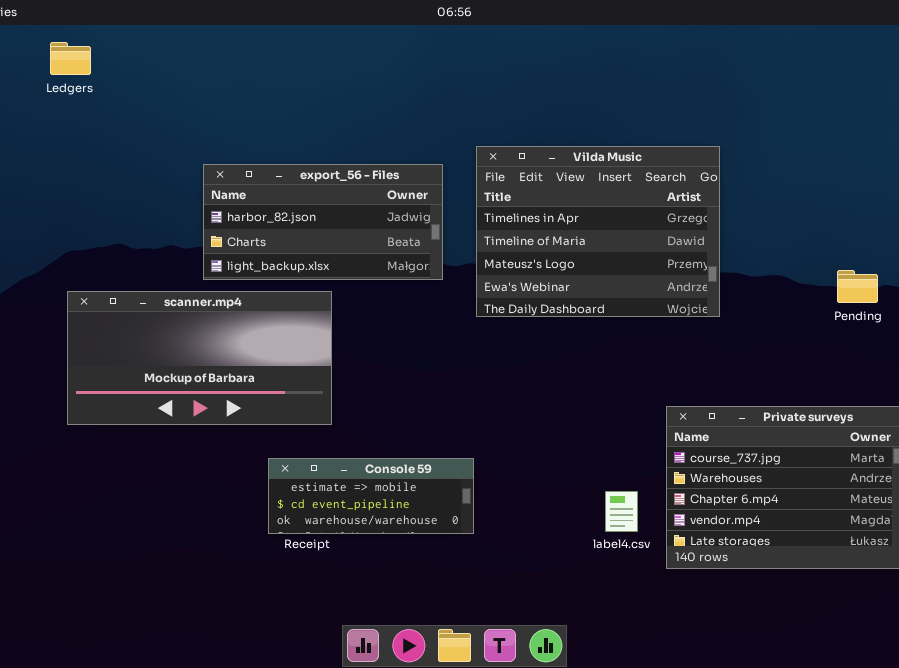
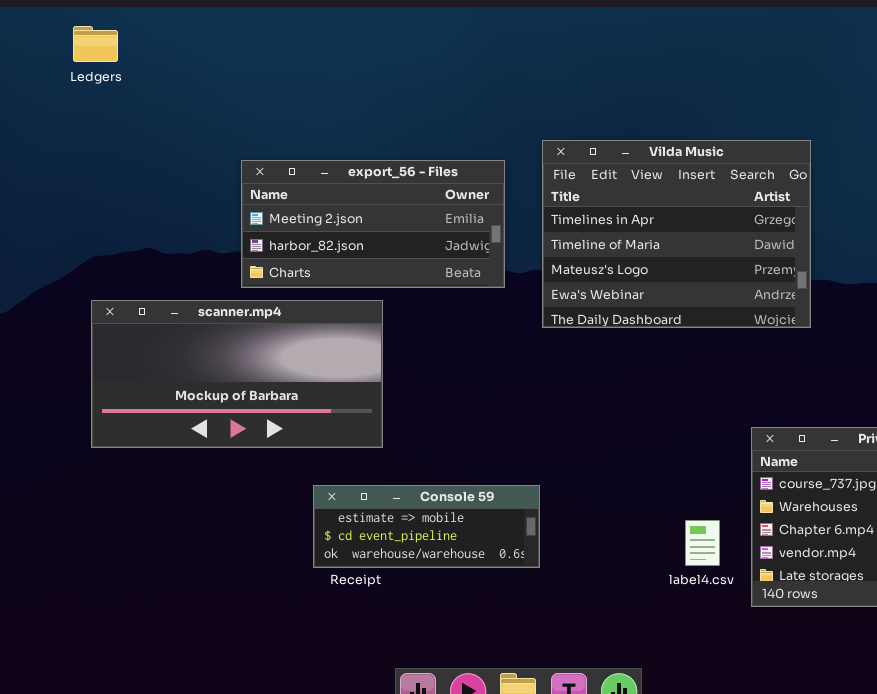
export_56 - Files: [203,164,443,280] -> [241,160,505,288], scrolled up 1 row

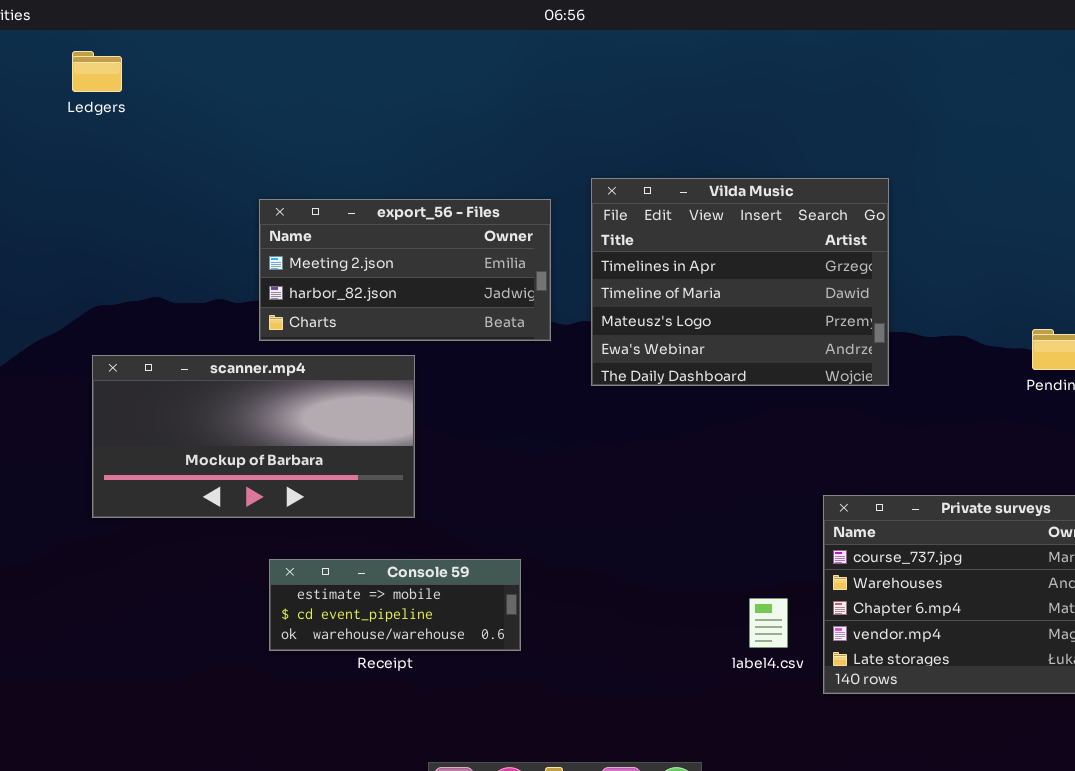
Console 59: [313,485,540,568] -> [269,559,521,651], moved

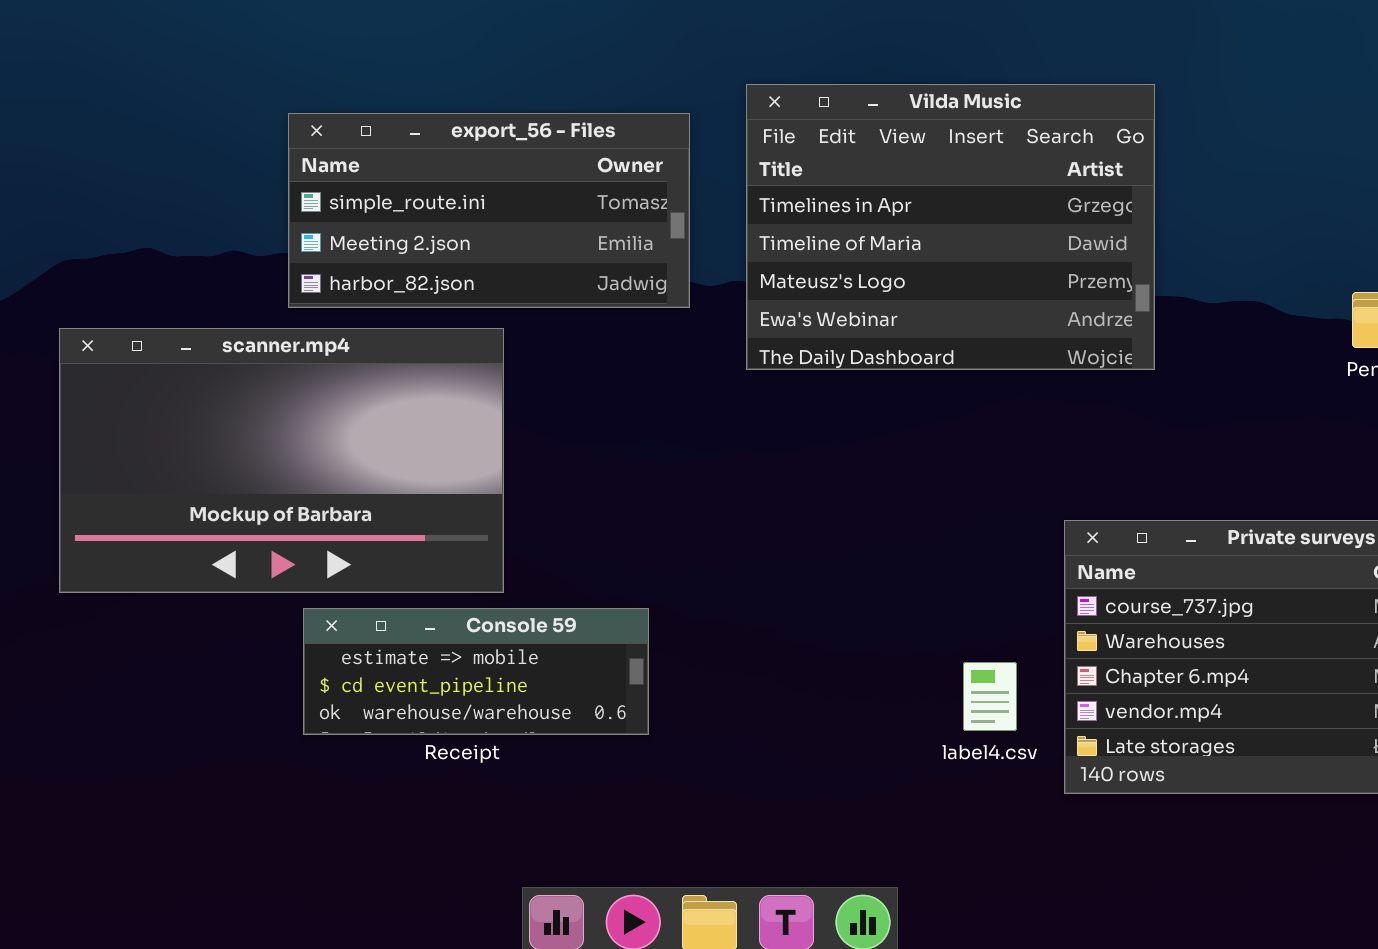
export_56 - Files: [259,199,551,341] -> [288,113,690,308], scrolled up 1 row
scanner.mp4: [92,355,415,518] -> [59,328,504,593], resized

